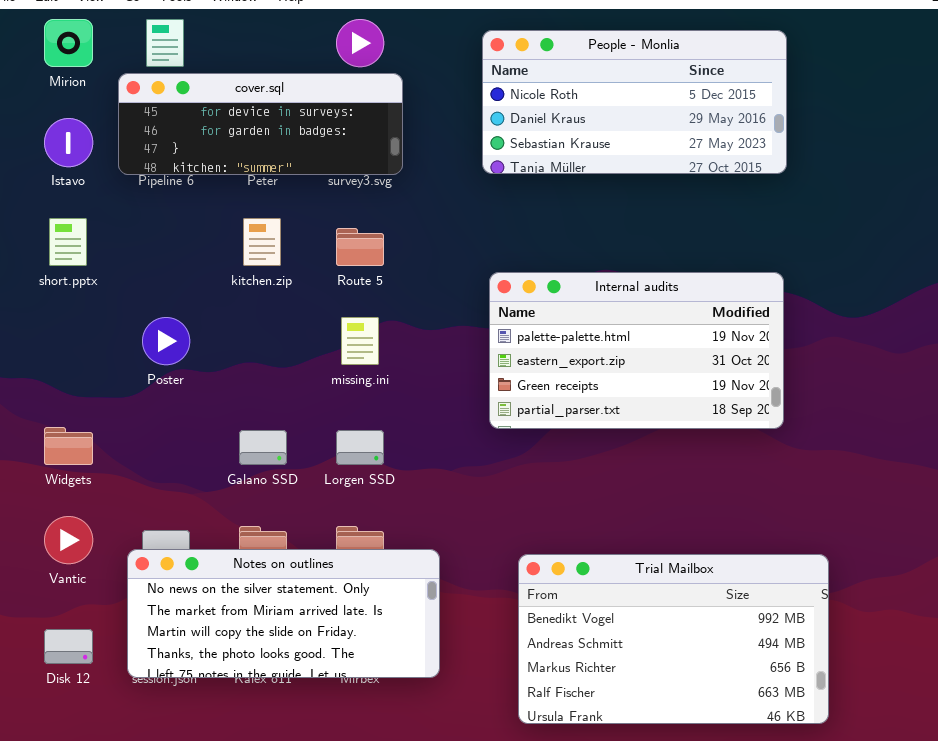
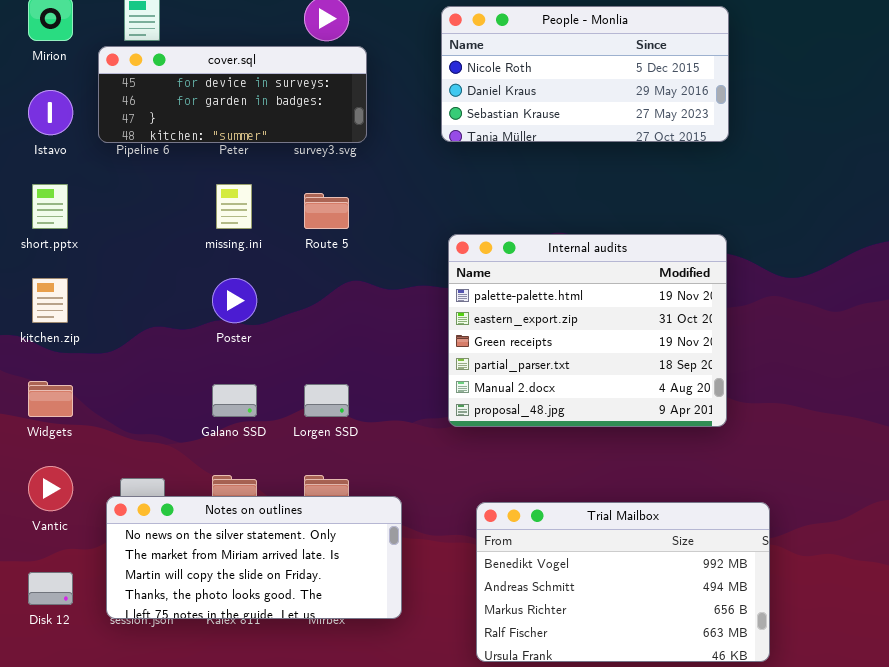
kitchen.zip: [243,218,281,266] -> [32,278,68,323], moved
Internal audits: [489,272,784,429] -> [448,234,727,427], resized
Poster: [142,317,190,365] -> [212,278,257,323], moved
missing.ini: [341,317,379,365] -> [216,184,252,229], moved

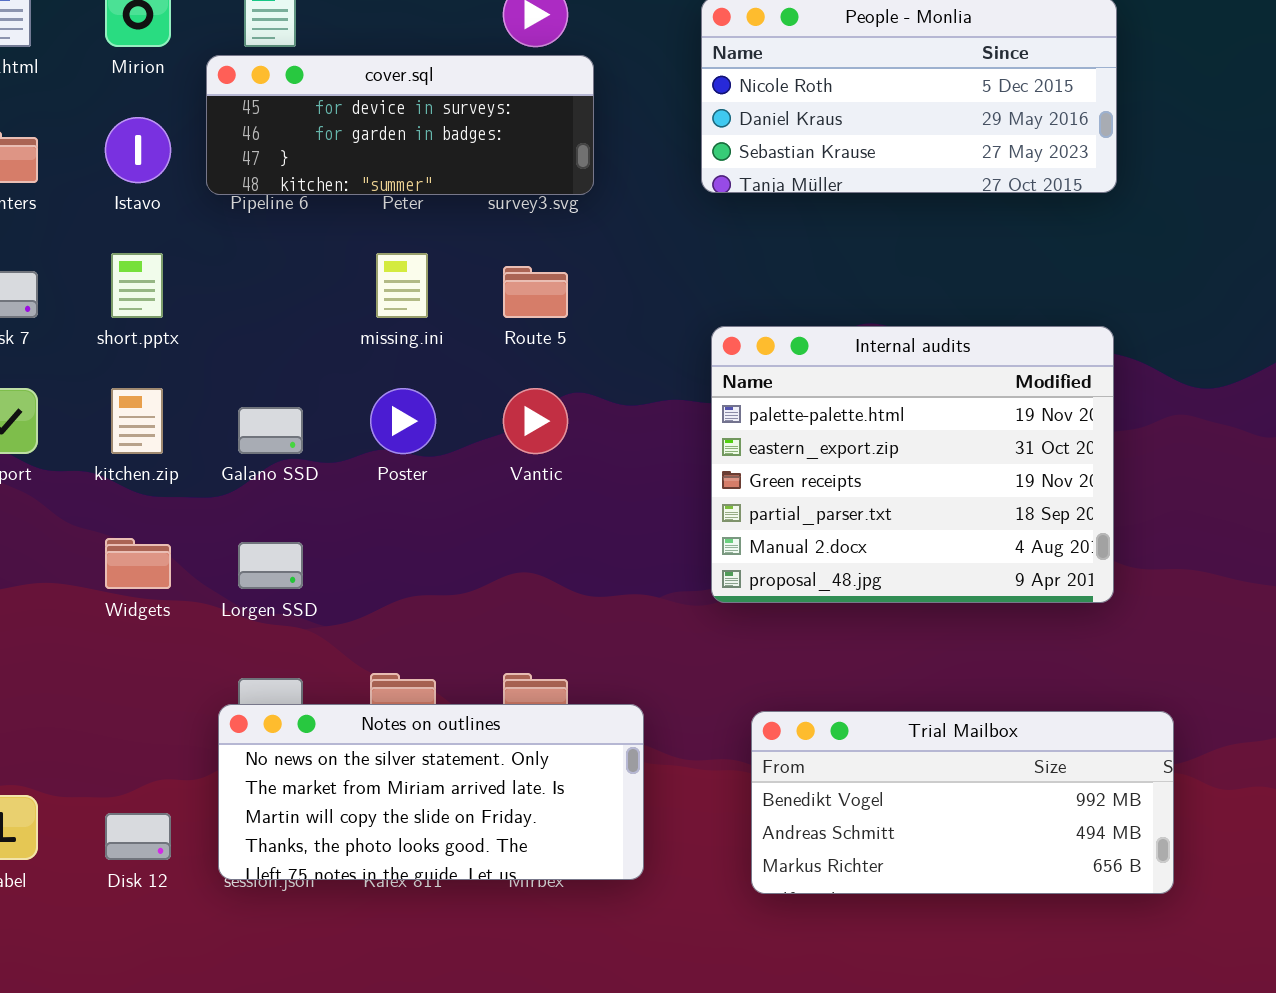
Galano SSD: [212,384,257,417] -> [238,407,303,454], moved
Lorgen SSD: [304,384,349,417] -> [238,542,303,589], moved
Vantic: [28,466,73,511] -> [503,388,568,454], moved
Trial Mailbox: [476,502,770,662] -> [751,711,1174,894], resized

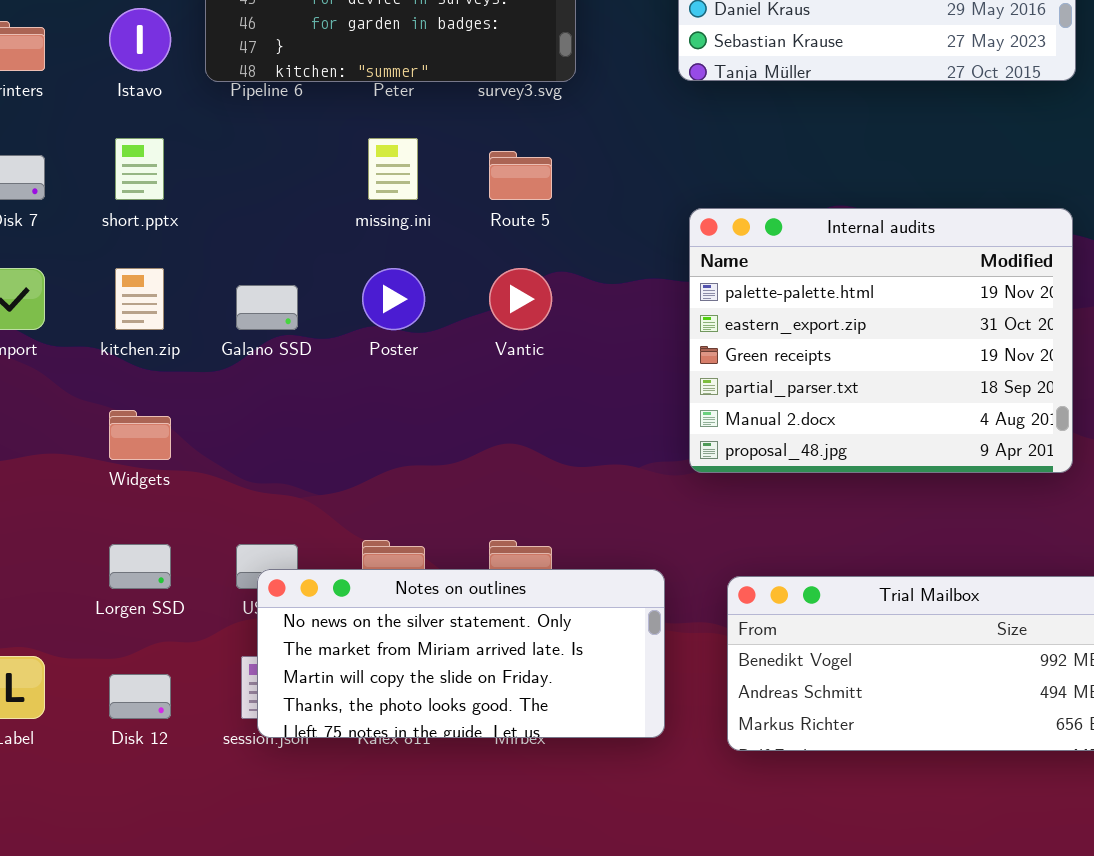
Lorgen SSD: [238,542,303,589] -> [109,544,171,589], moved
Notes on outlines: [218,704,644,880] -> [257,569,665,738], moved

